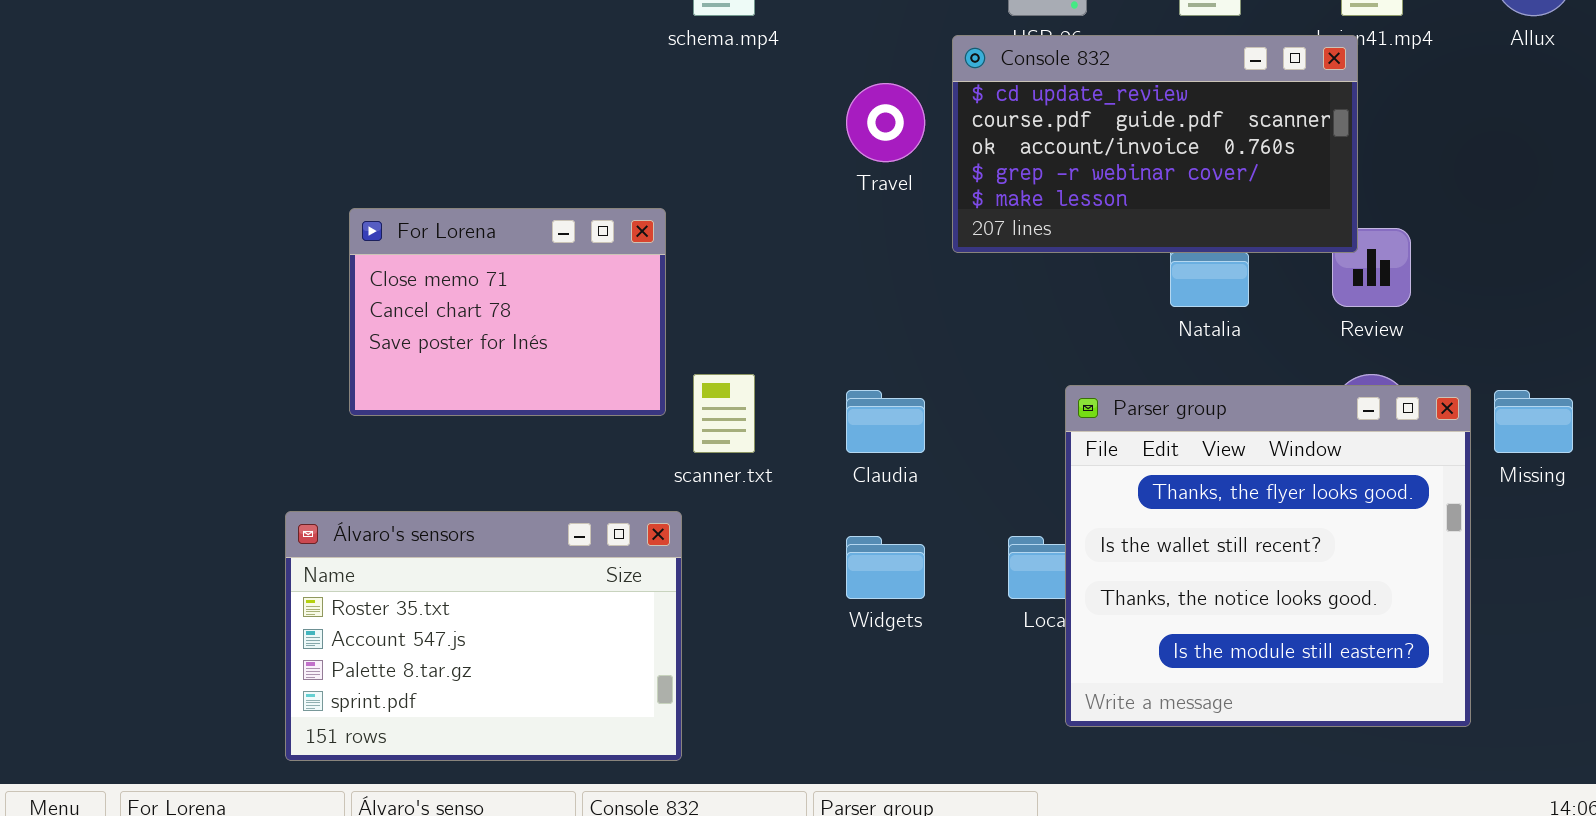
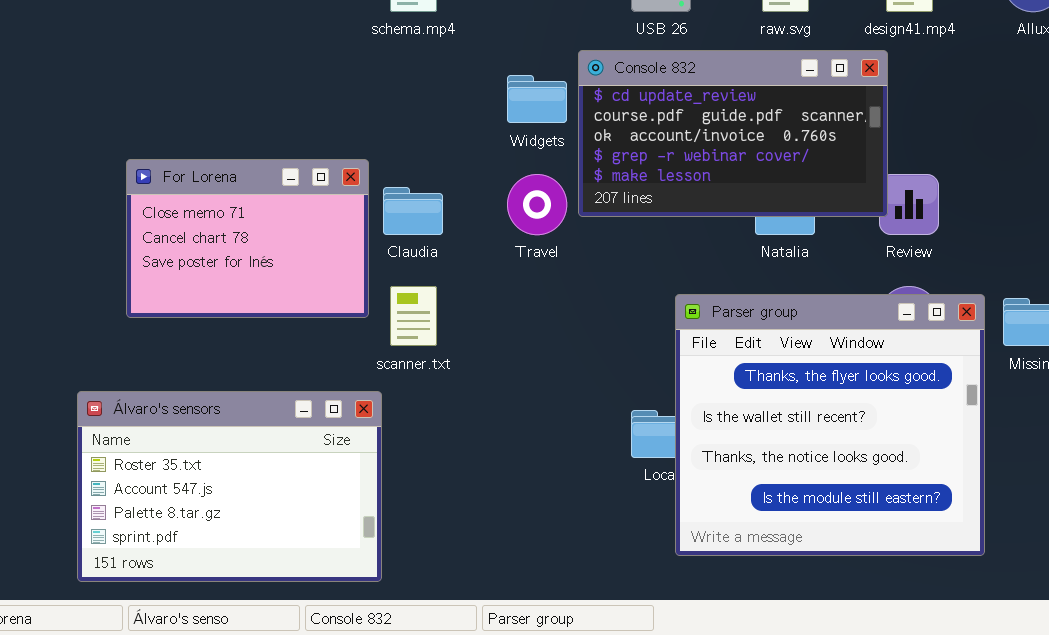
Console 832: [952,35,1358,253] -> [578,50,888,217], moved
Travel: [846,83,925,162] -> [507,174,567,235], moved
Claudia: [846,390,925,453] -> [383,187,443,235], moved
Widgets: [846,536,925,599] -> [507,75,567,123], moved

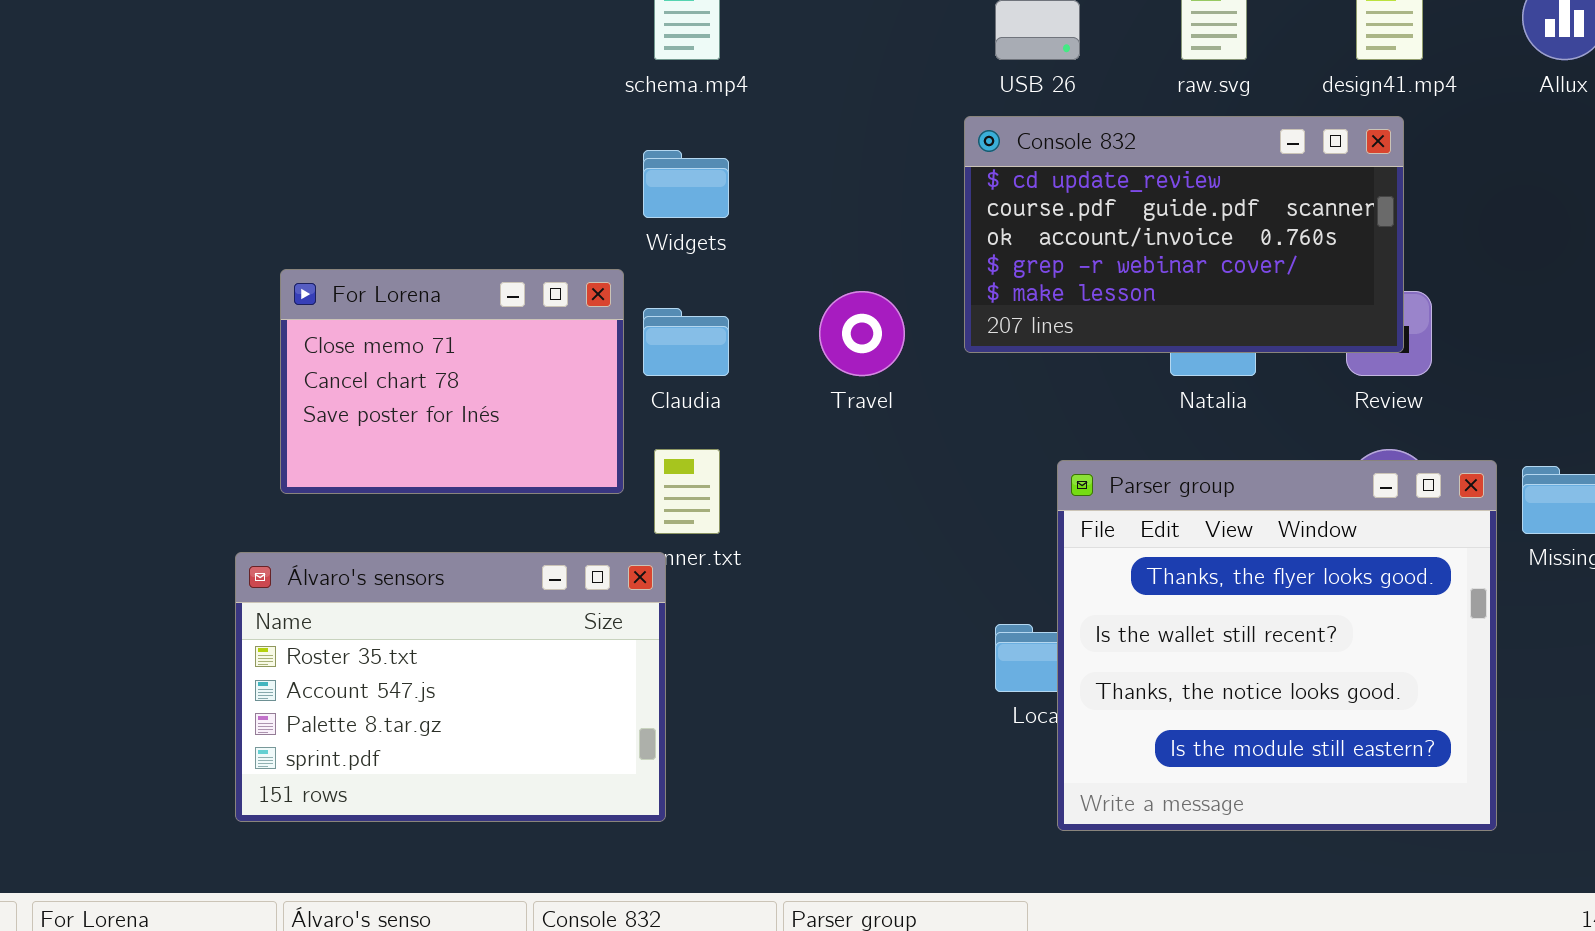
Console 832: [578,50,888,217] -> [964,116,1404,353], moved
Widgets: [507,75,567,123] -> [643,150,729,218], moved
Álvaro's sensors: [77,391,382,582] -> [235,552,666,822], moved

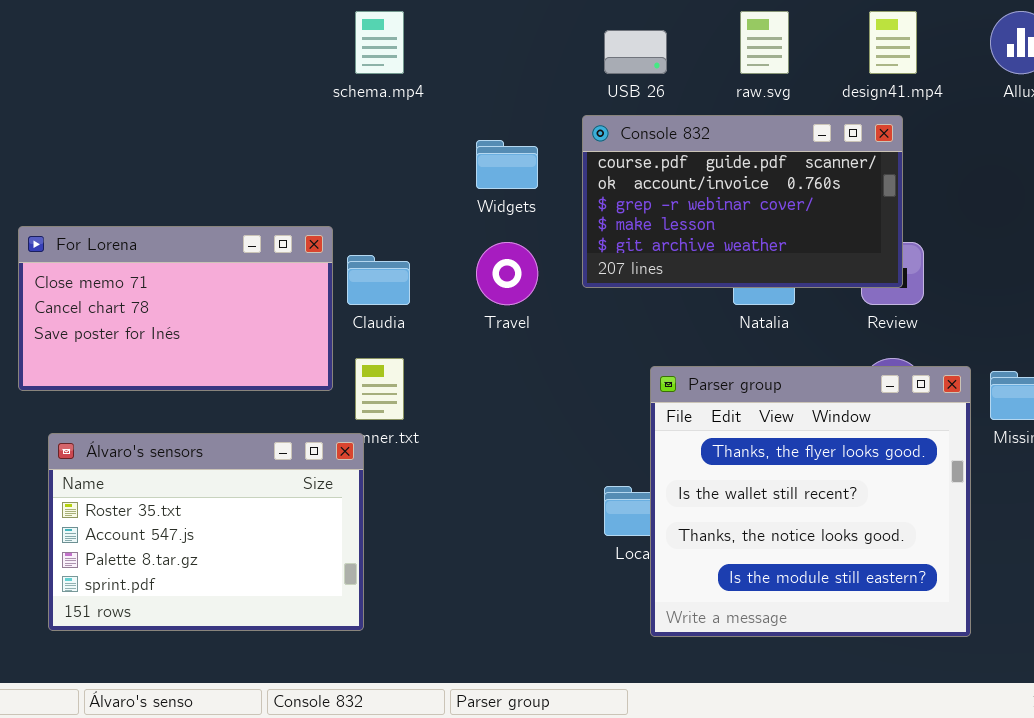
Console 832: [964,116,1404,353] -> [582,115,903,288], scrolled down 1 row
Widgets: [643,150,729,218] -> [476,140,538,189], moved
For Lorena: [280,269,624,494] -> [18,226,333,391], resized

